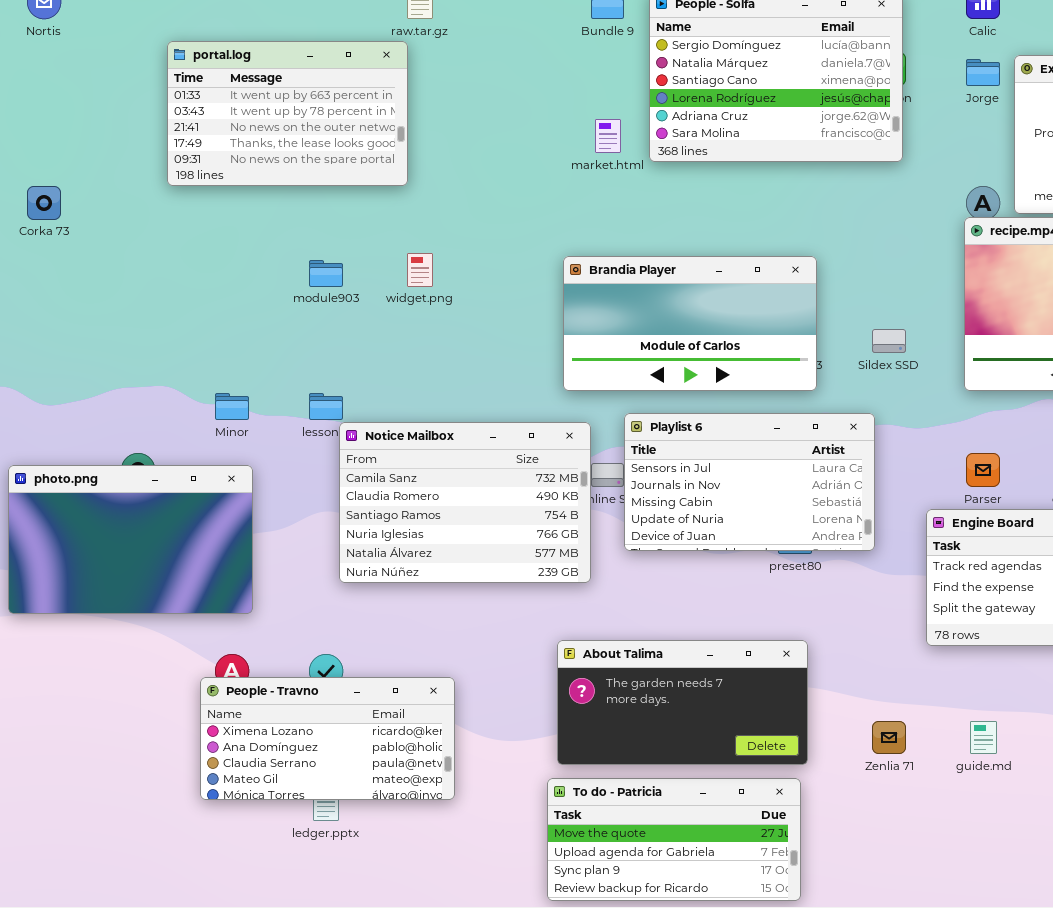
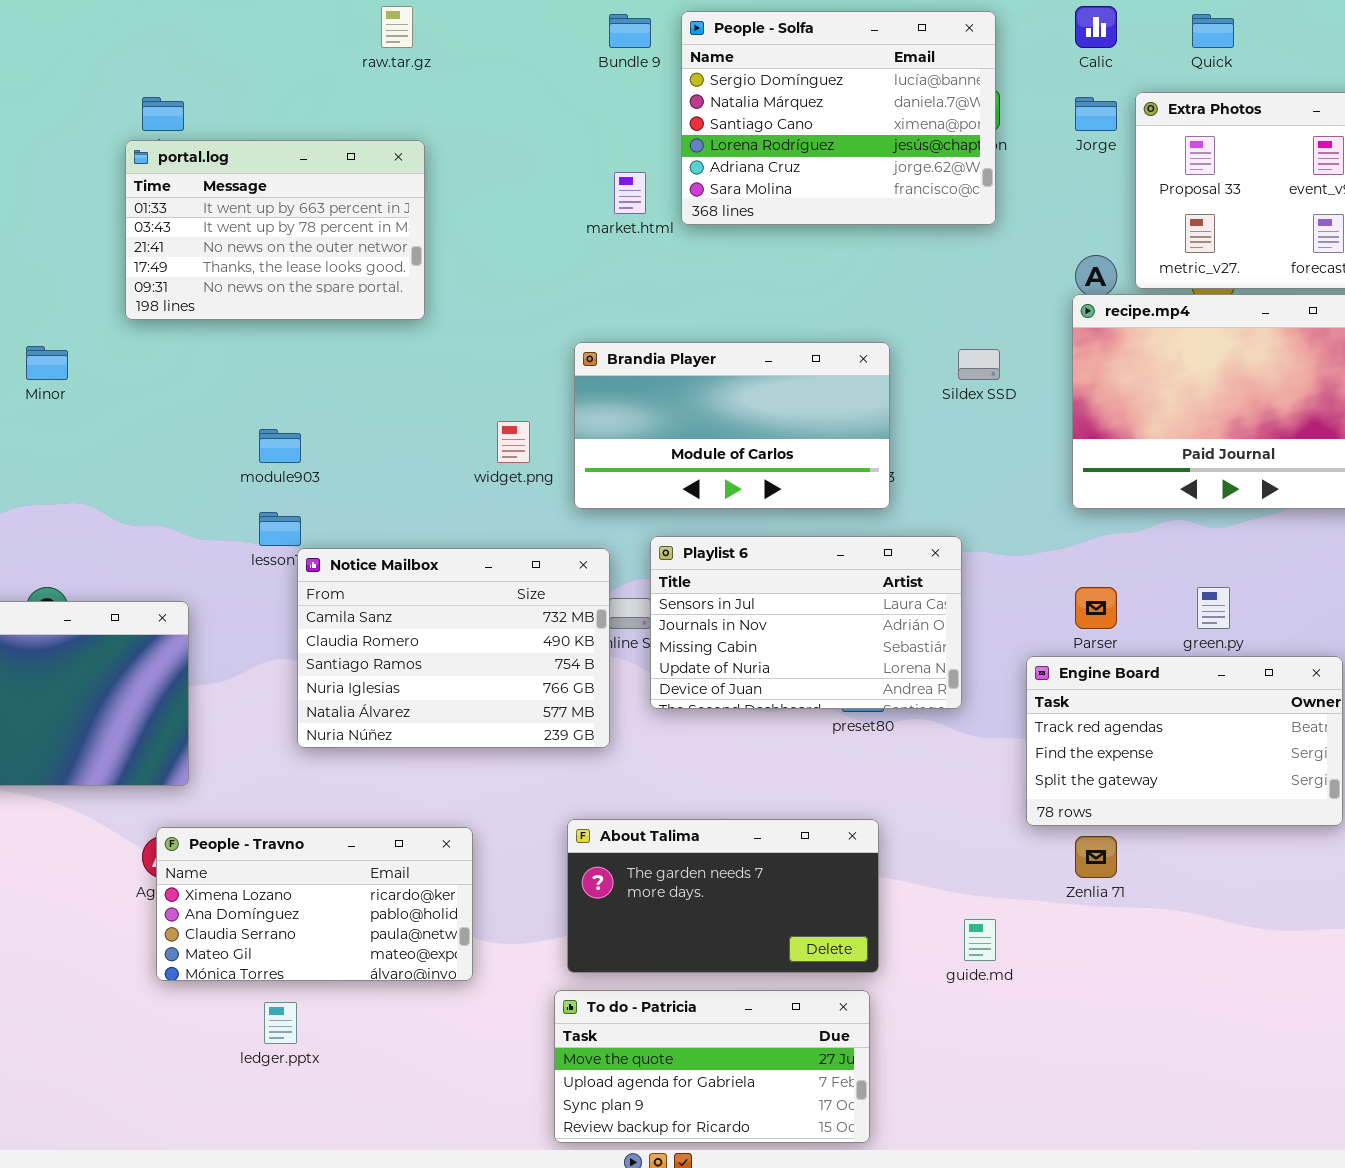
portal.log: [167,41,408,186] -> [125,140,425,320], moved
widget.png: [407,253,433,287] -> [497,421,530,463], moved
module903: [309,260,343,287] -> [259,429,301,463], moved
Sildex SSD: [872,329,906,353] -> [958,349,1000,380], moved
Minor: [215,393,249,420] -> [26,346,68,380], moved
People - Travno: [200,677,455,800] -> [156,827,473,981], moved
Zenlia 71: [872,721,906,754] -> [1075,836,1117,878], moved
guide.md: [970,721,997,754] -> [964,919,996,961], moved

